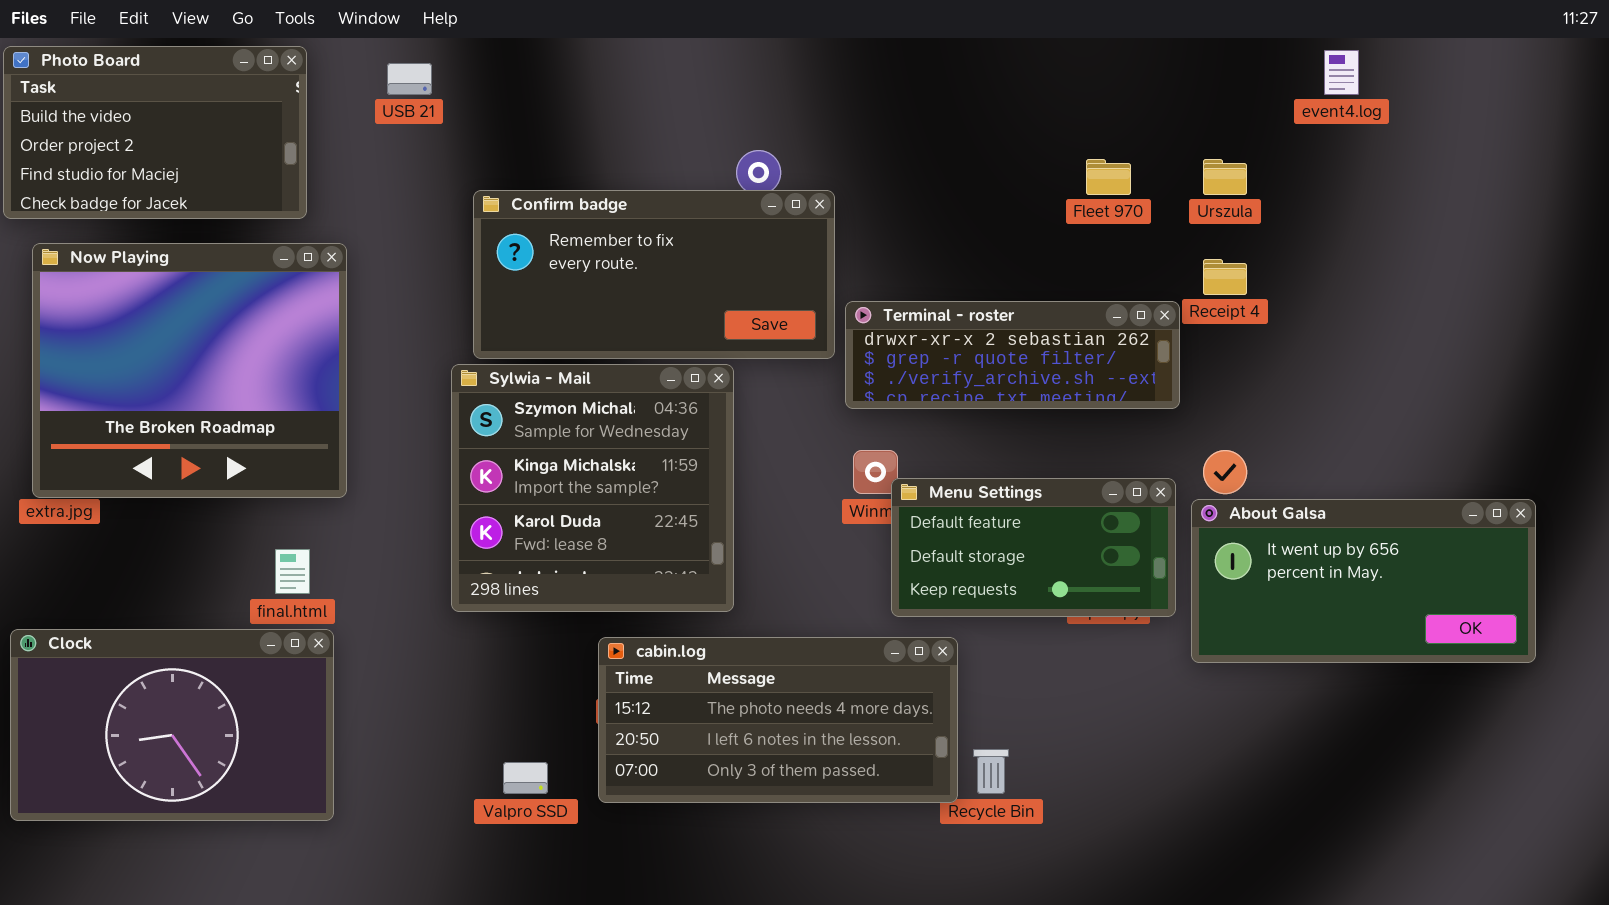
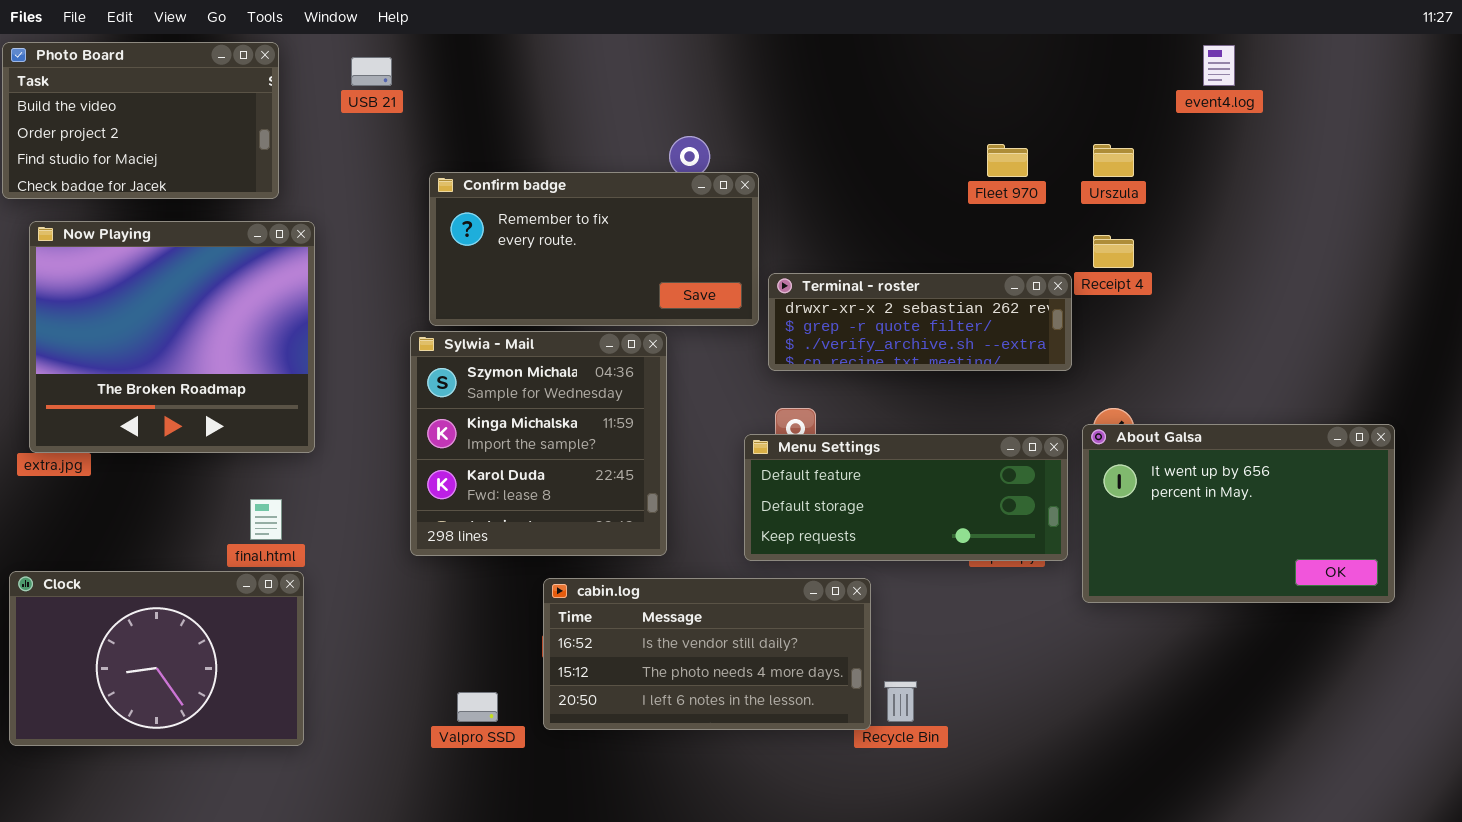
Menu Settings: [891,478,1176,617] -> [744,434,1068,561], resized
About Galsa: [1191,499,1536,663] -> [1082,424,1395,603], resized
cabin.log: [598,637,958,803] -> [543,578,871,730], scrolled up 1 row

